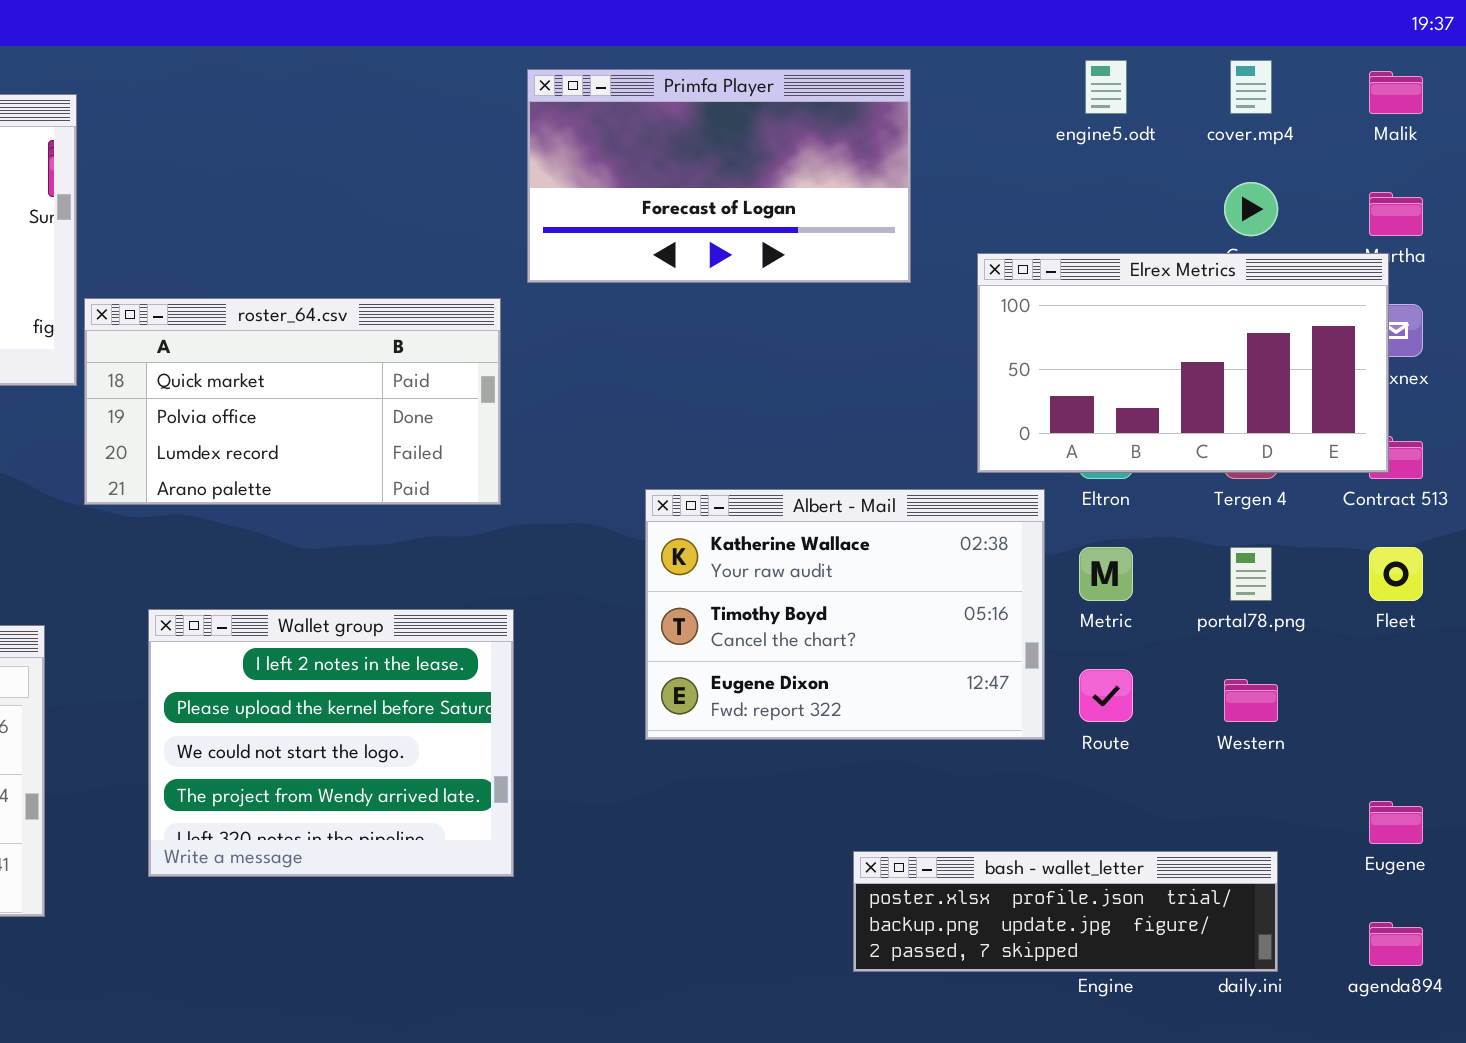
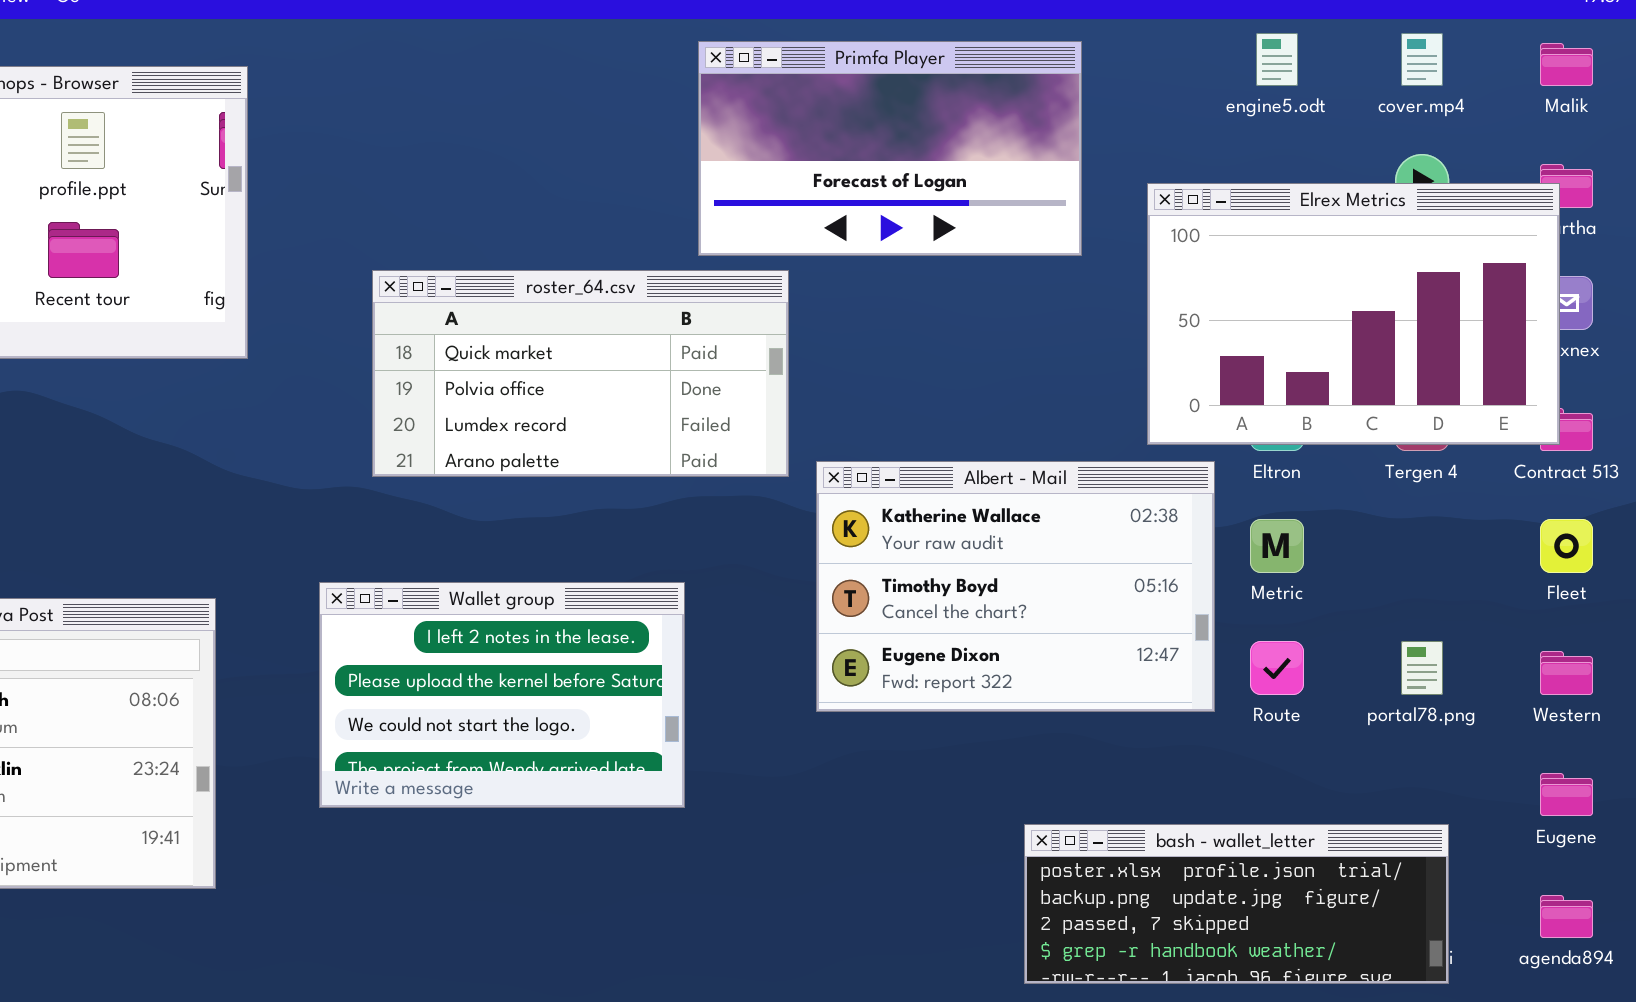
Elrex Metrics: [977,253,1389,473] -> [1147,183,1560,445], resized
roster_64.csv: [84,298,501,505] -> [372,270,789,477], moved
portal78.png: [1230,547,1272,601] -> [1401,641,1443,695], moved
Wallet group: [148,609,514,877] -> [319,582,685,808], resized
Western: [1224,679,1278,722] -> [1540,651,1593,695], moved
bash - wallet_letter: [853,851,1278,972] -> [1024,824,1449,984], resized

